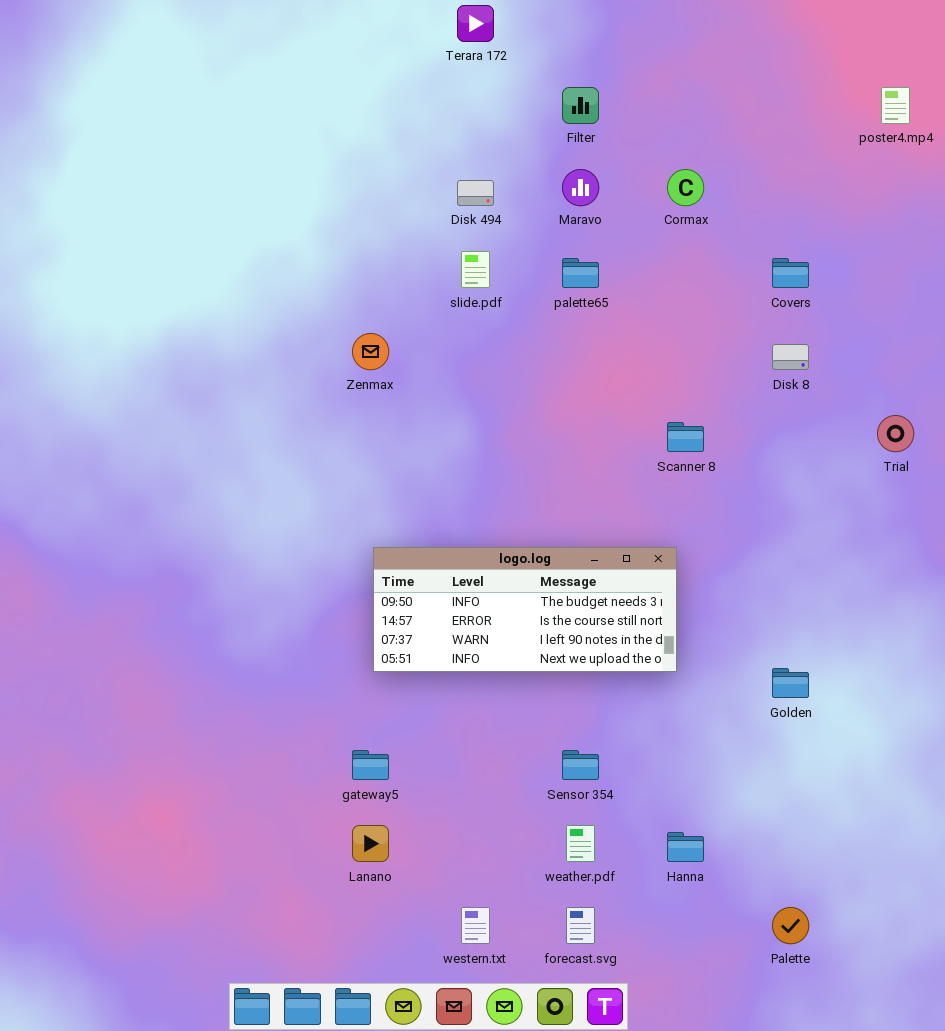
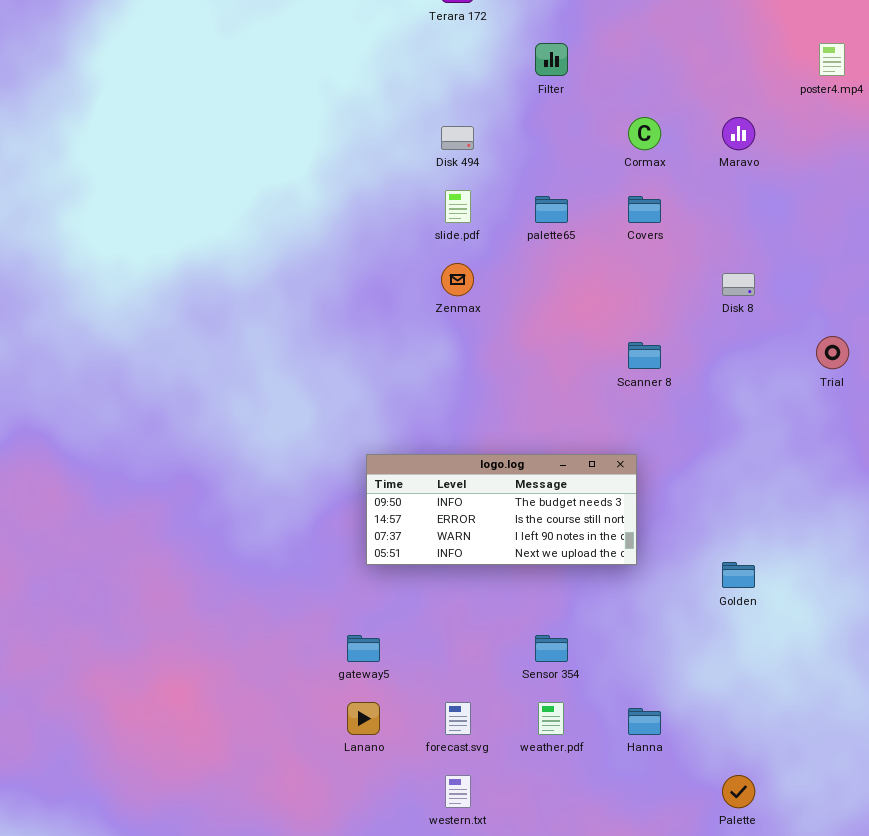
Maravo: [562,169,599,206] -> [722,117,755,150], moved
Covers: [772,258,809,288] -> [628,196,661,223], moved
Zenmax: [352,333,389,370] -> [441,263,474,296], moved
forecast.svg: [566,907,595,944] -> [445,702,471,735], moved

